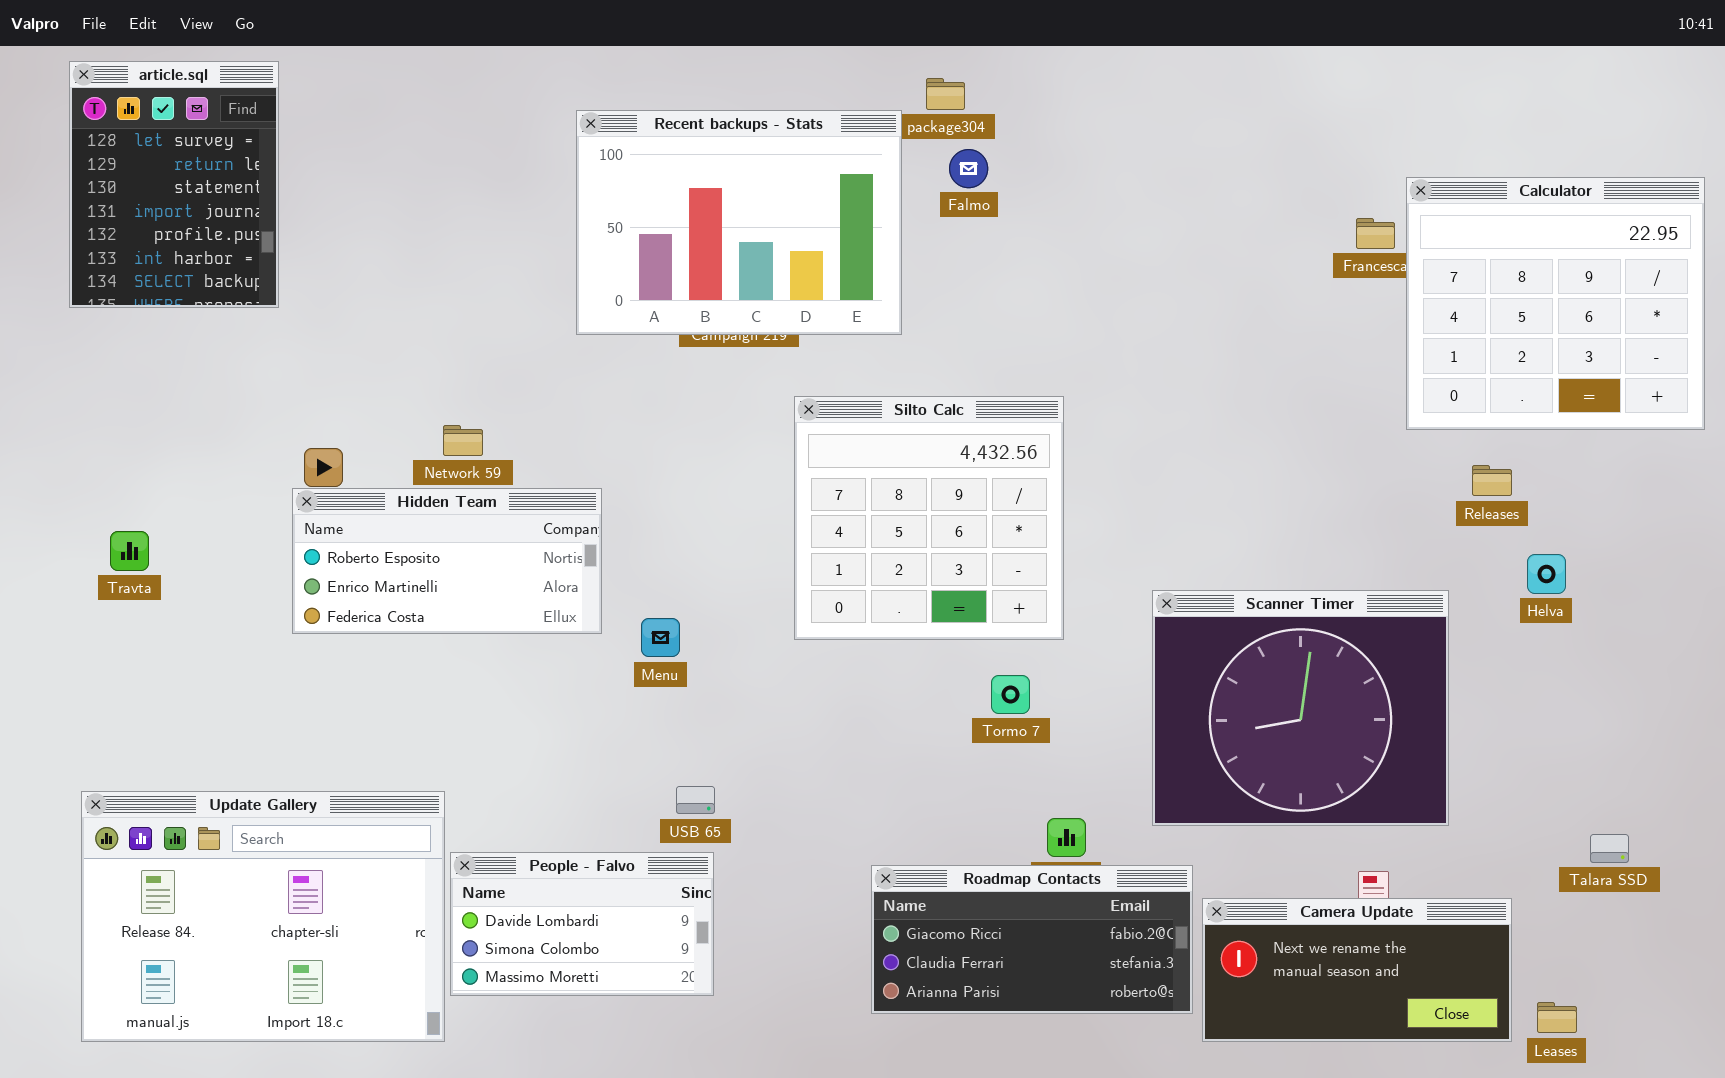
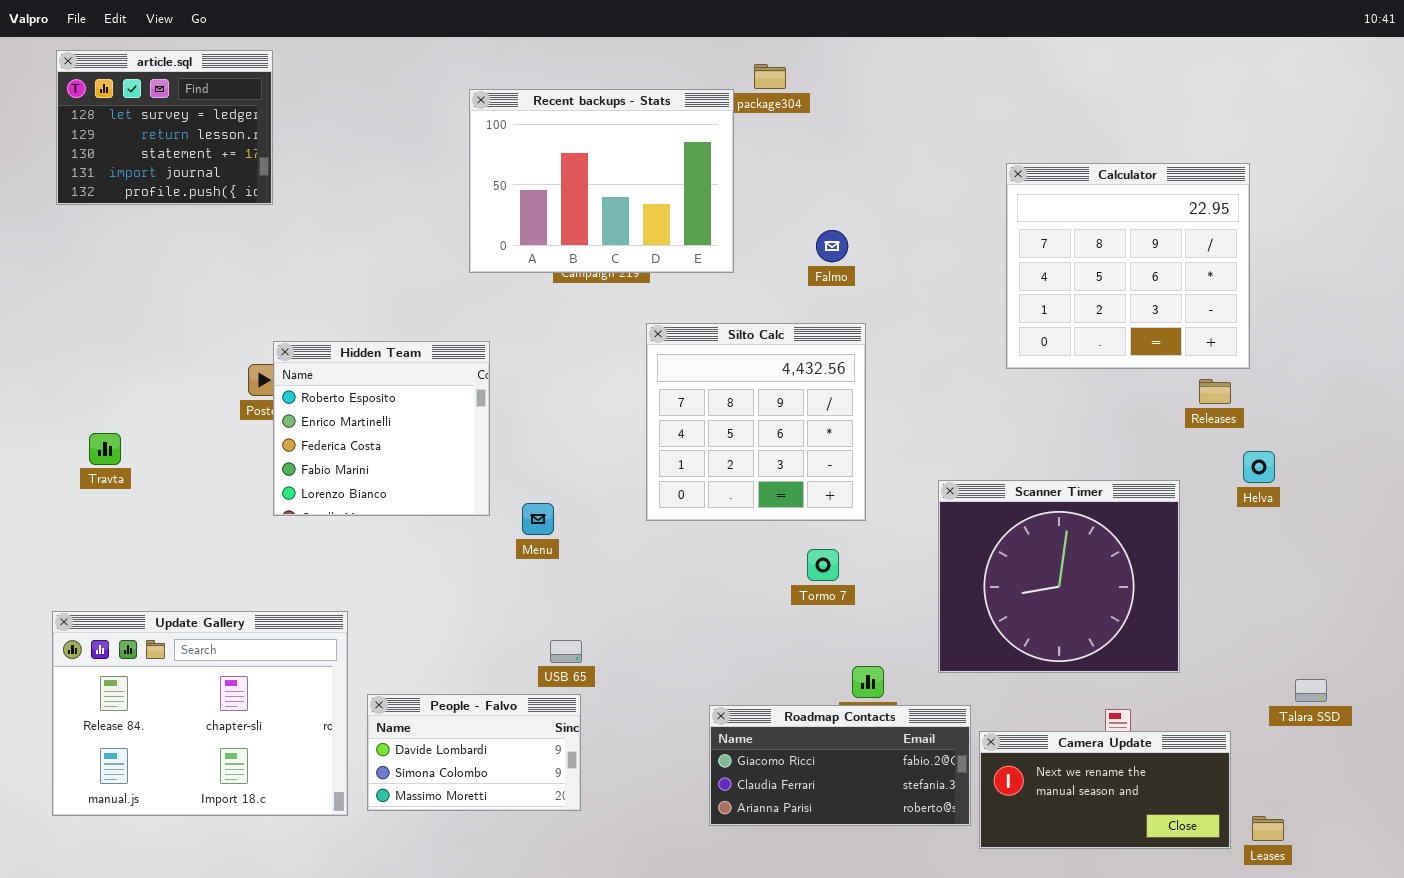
article.sql: [69,61,279,308] -> [56,50,273,205], resized
Falmo: [949,149,988,188] -> [816,230,848,262], moved
Calculator: [1406,177,1705,430] -> [1006,163,1250,369], moved
Hidden Team: [292,488,602,634] -> [273,341,490,516], resized
Update Gallery: [81,791,445,1042] -> [52,611,348,816], moved

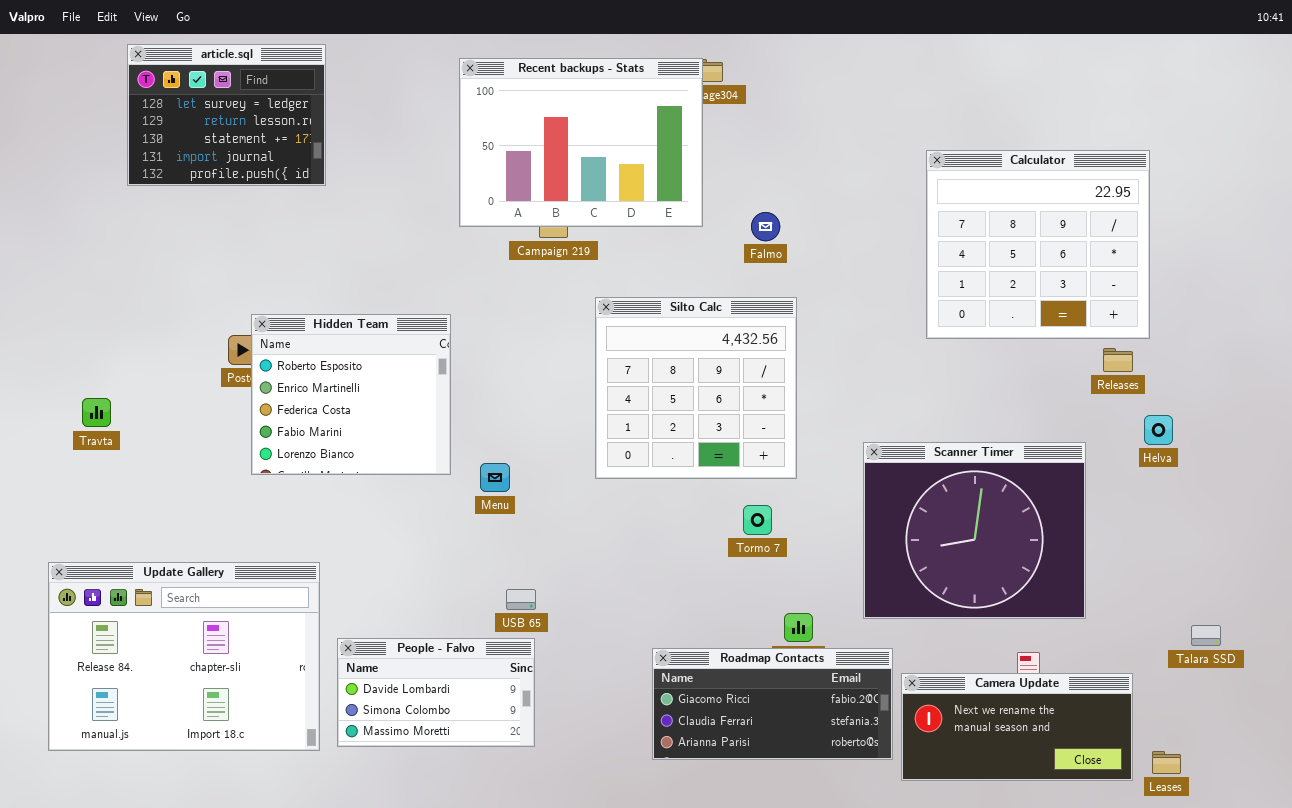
article.sql: [56,50,273,205] -> [127,44,326,186], moved
Recent backups - Stats: [469,89,734,273] -> [459,58,703,227], moved

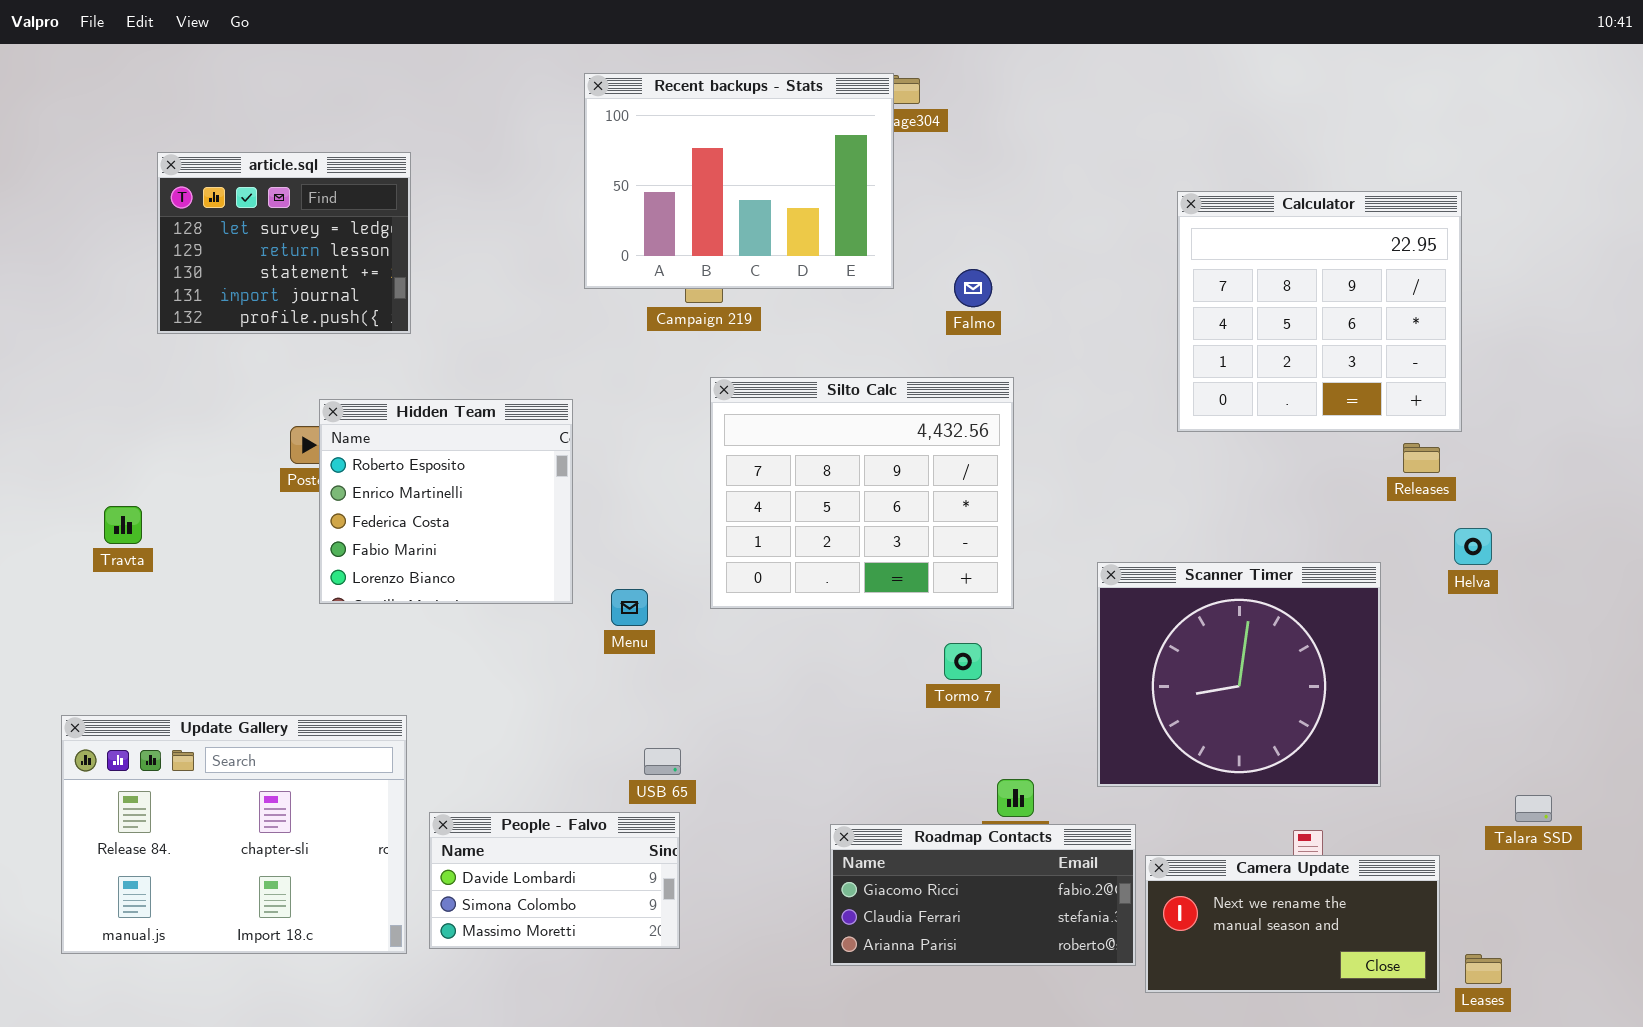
article.sql: [127,44,326,186] -> [157,152,411,334], moved
Silto Calc: [595,297,797,479] -> [710,377,1014,609], resized

